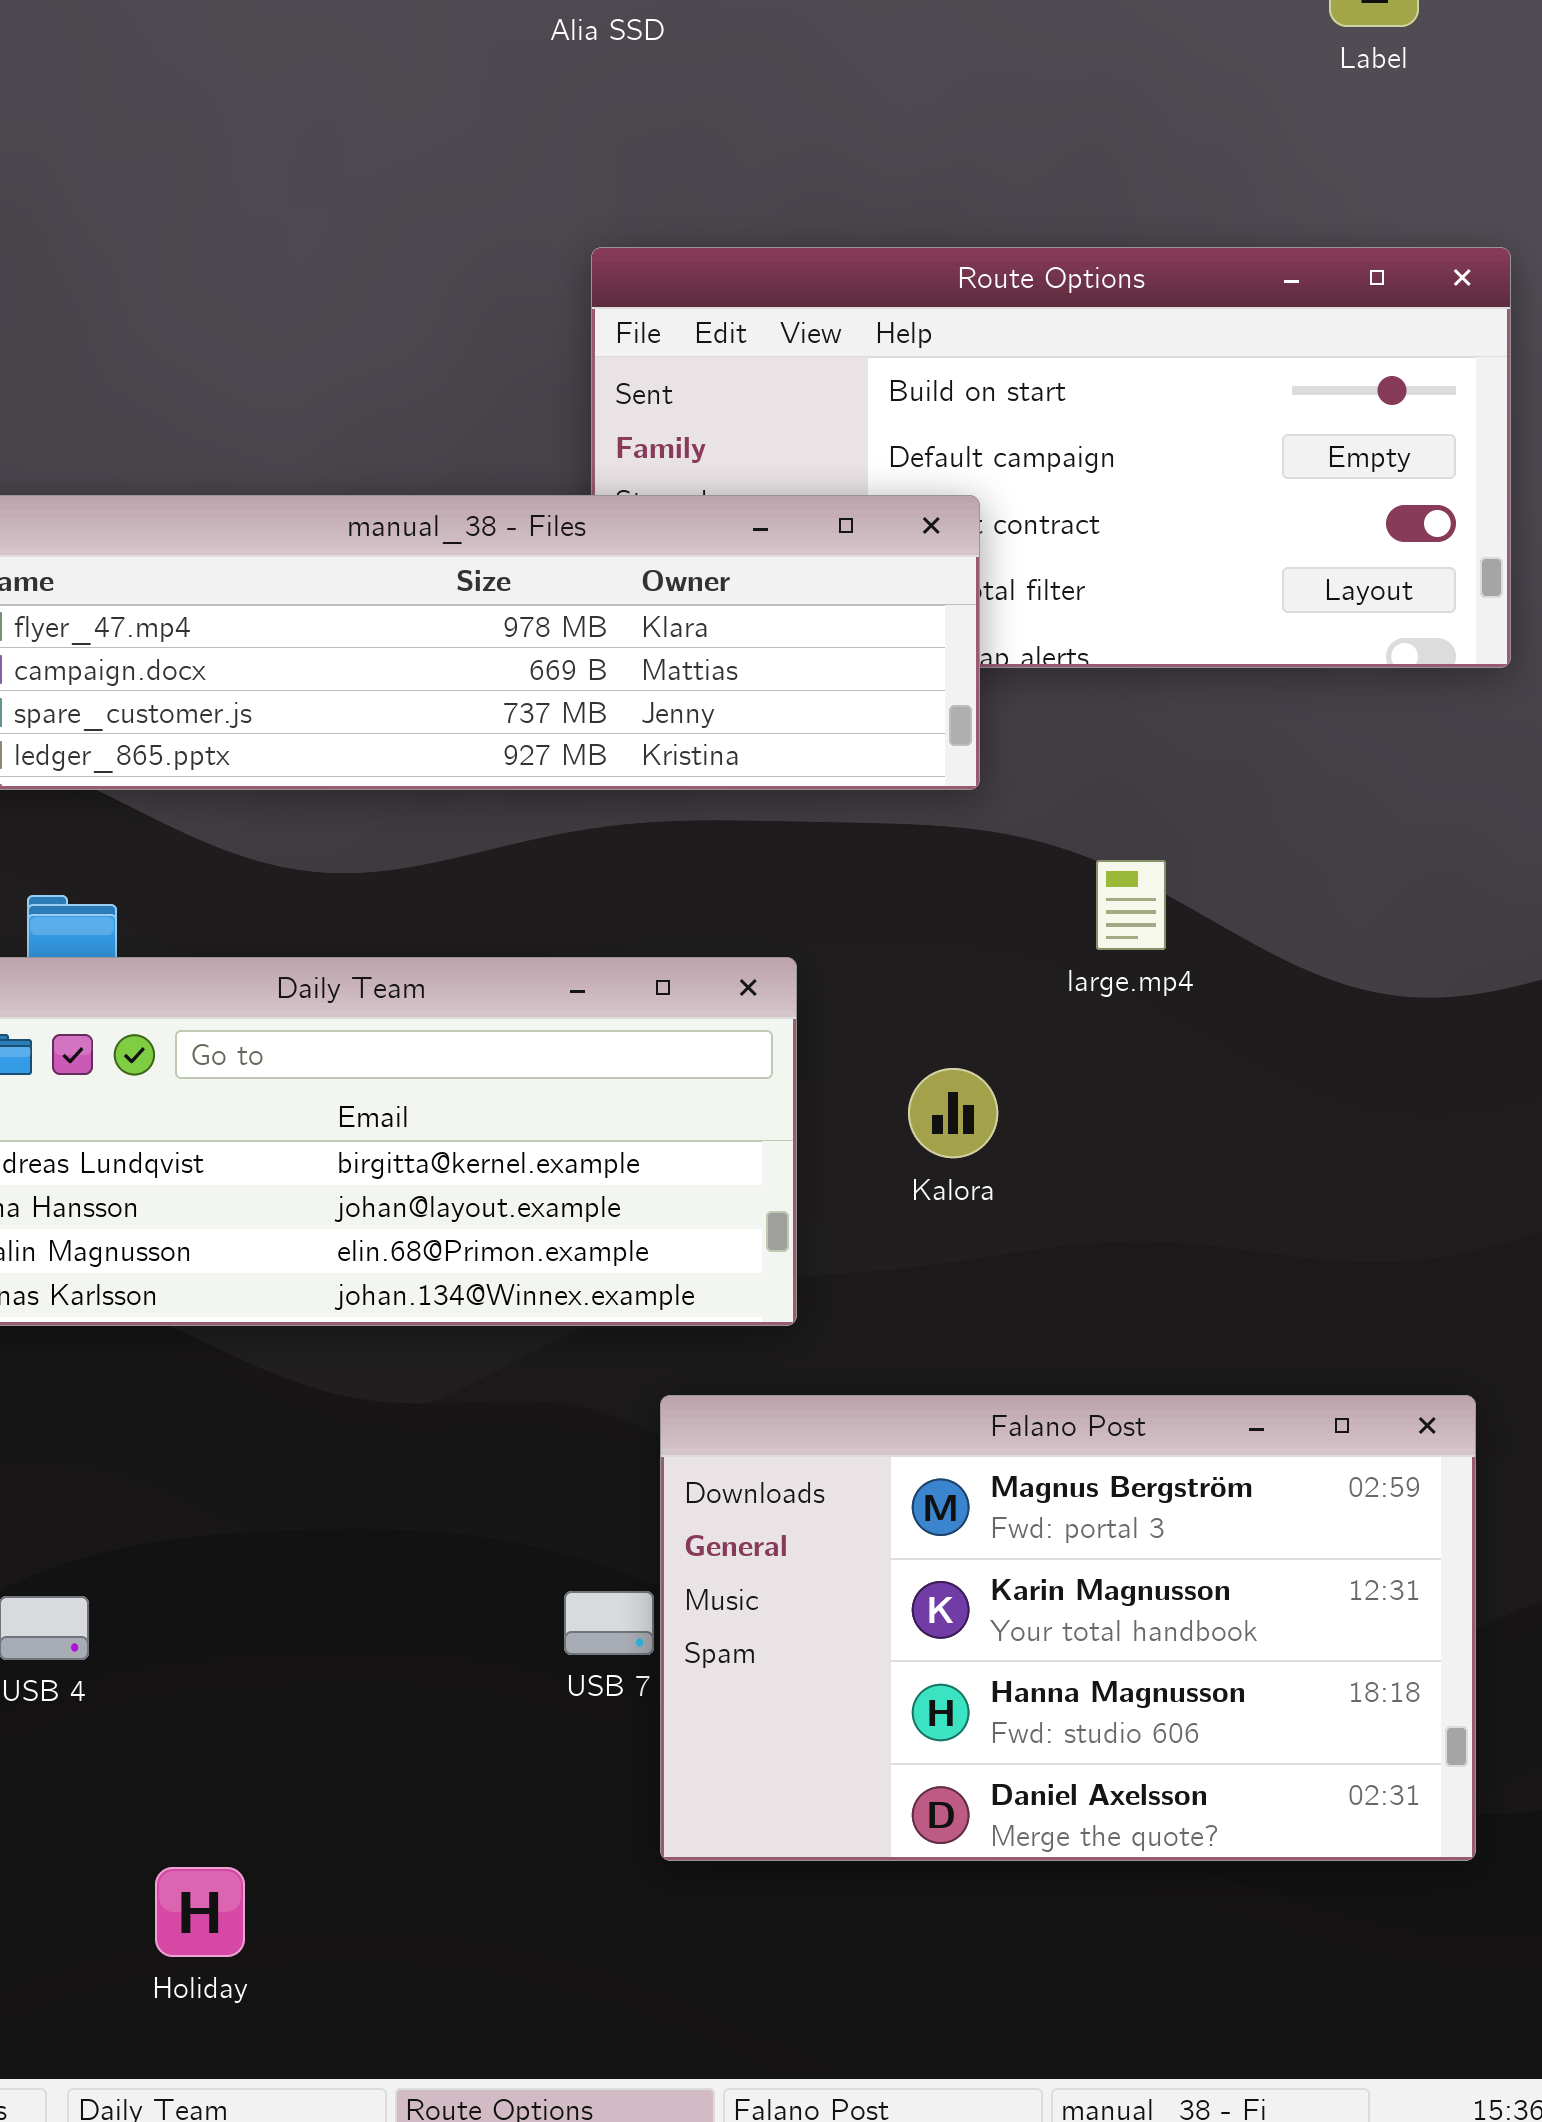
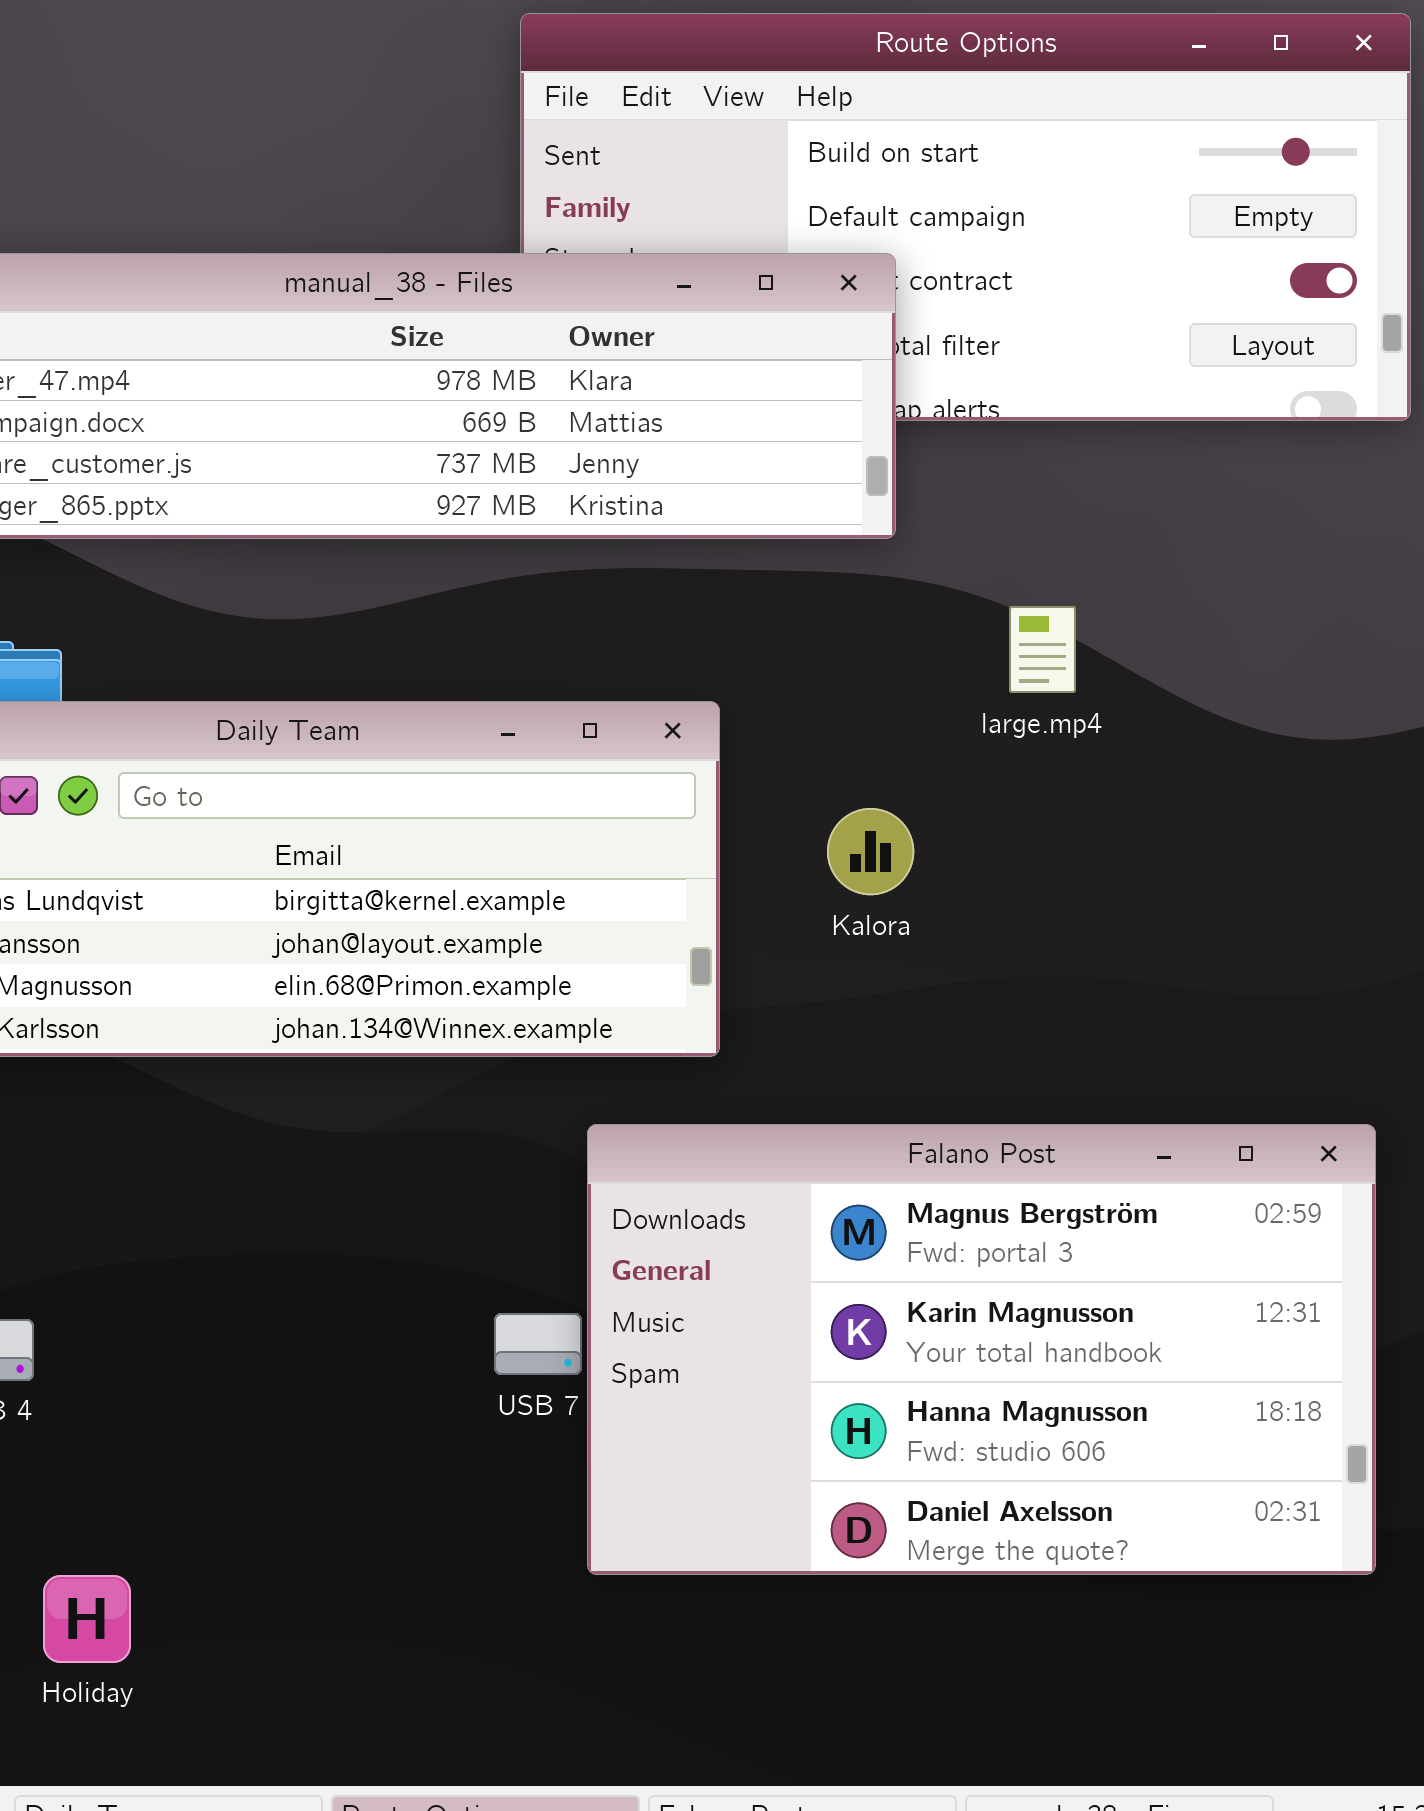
Holiday: [155,1867,245,1957] -> [43,1575,131,1663], moved

